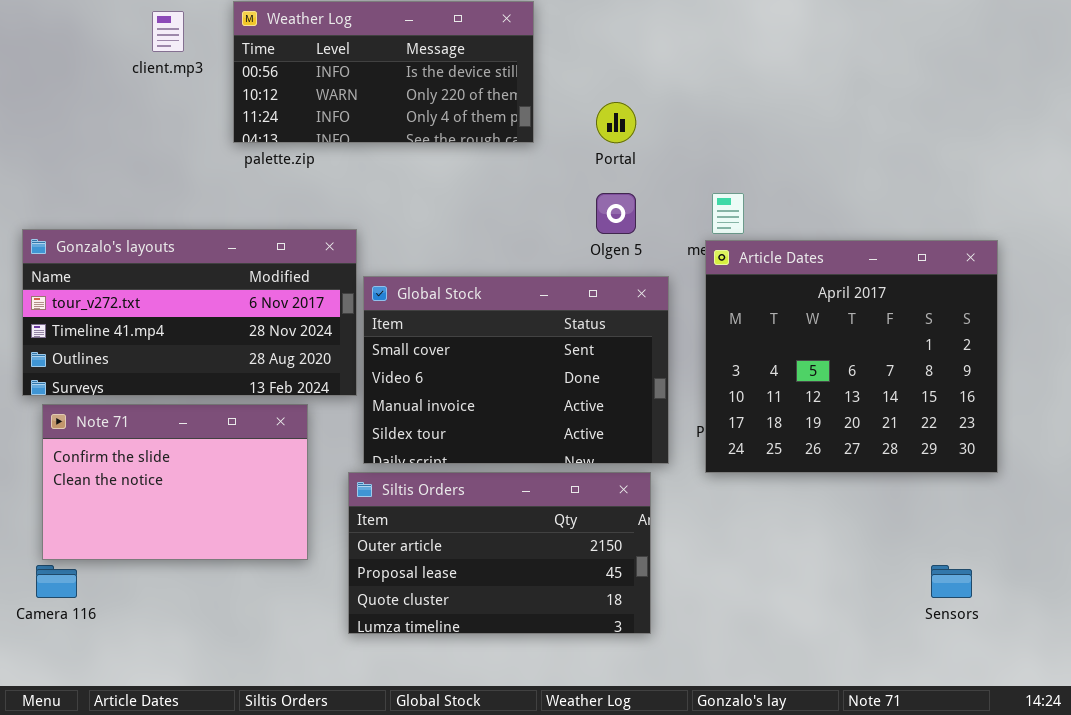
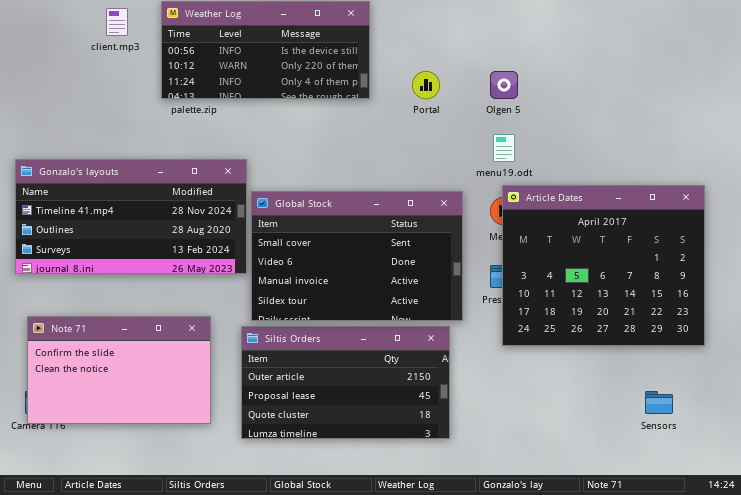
Olgen 5: [596,193,636,234] -> [490,71,518,99], moved
Gonzalo's layouts: [22,229,357,396] -> [15,159,247,274], scrolled down 1 row
Article Dates: [705,240,998,473] -> [502,185,705,346], moved
Note 71: [42,404,308,560] -> [27,316,211,424], moved

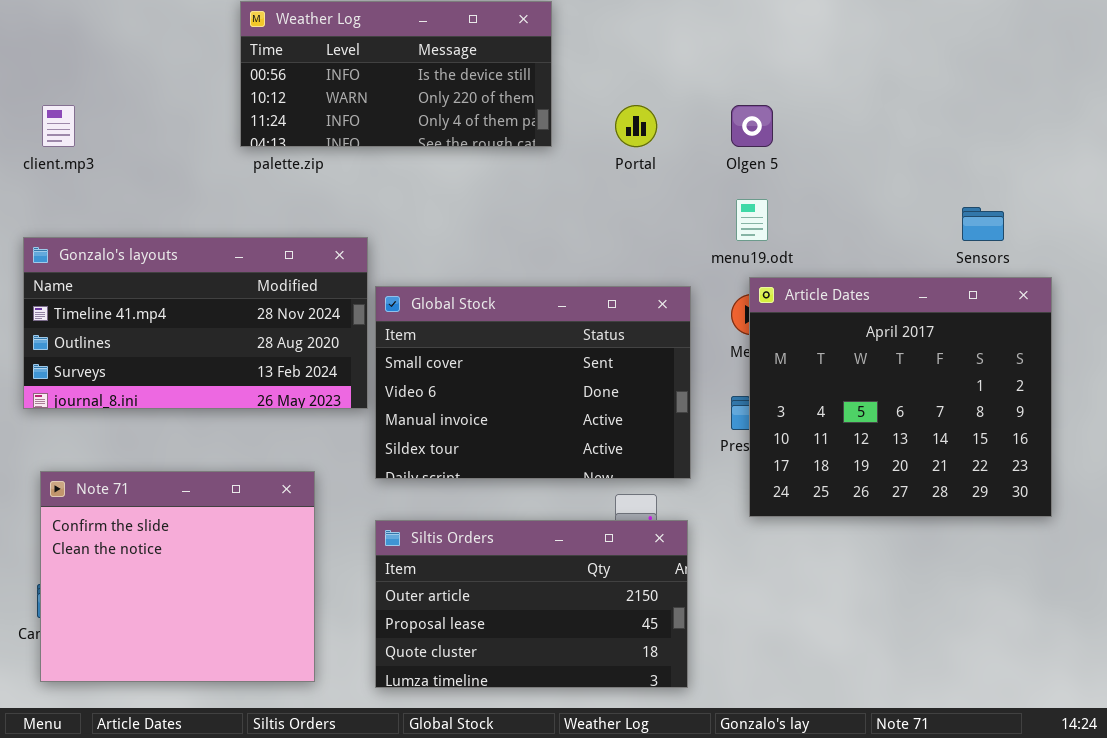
client.mp3: [106,8,128,36] -> [42,105,75,147], moved
Note 71: [27,316,211,424] -> [40,471,315,682], resized
Siltis Orders: [241,326,450,439] -> [375,520,688,688], moved
Sensors: [645,391,673,414] -> [962,207,1004,241], moved

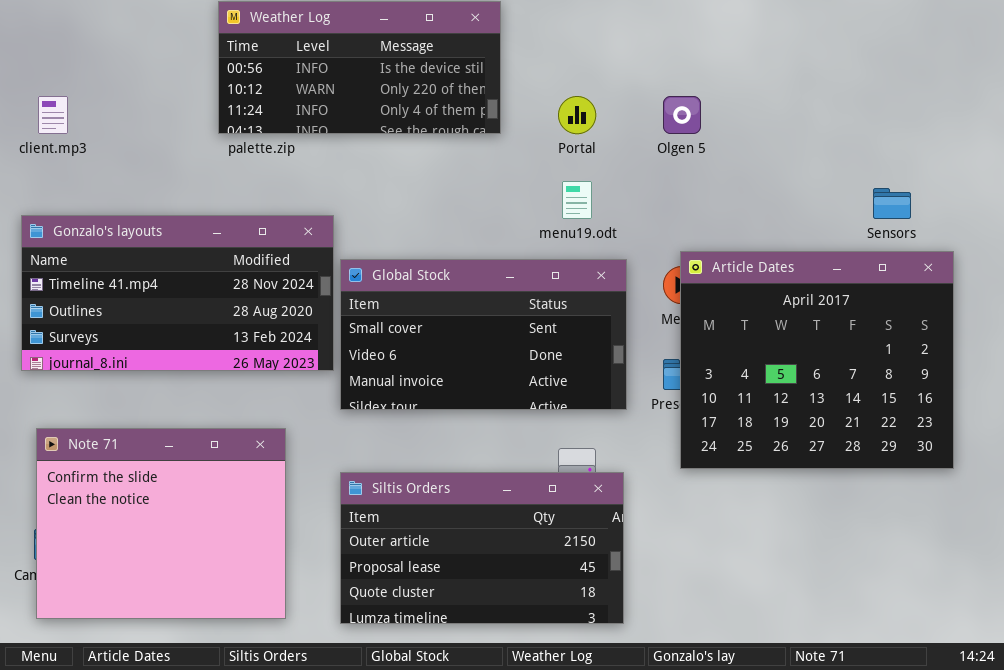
menu19.odt: [736,199,768,241] -> [562,181,592,219], moved
Global Stock: [375,286,691,479] -> [340,259,627,410], resized

